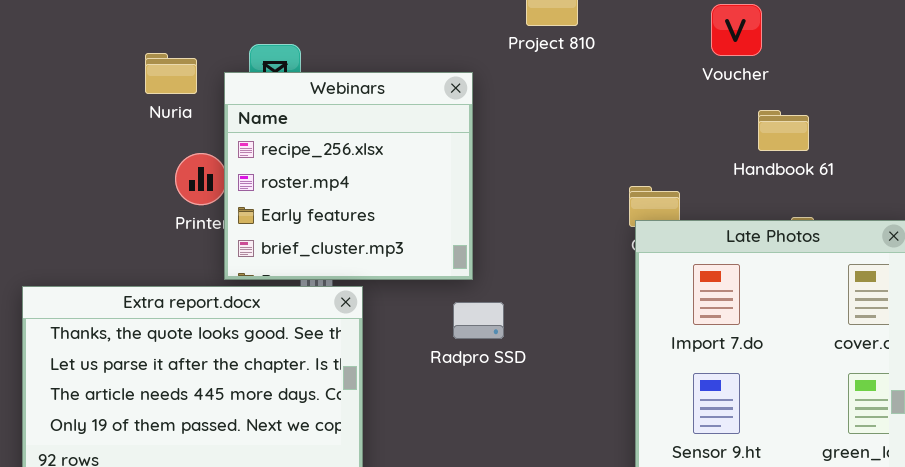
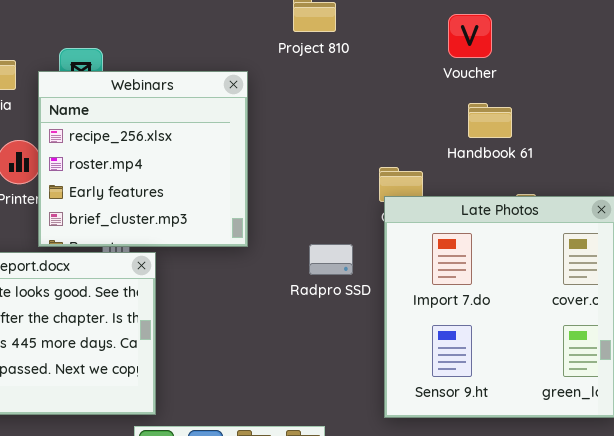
Handbook 61: [758,110,809,151] -> [468,103,512,138], moved
Radpro SSD: [453,302,504,339] -> [309,244,353,275], moved

